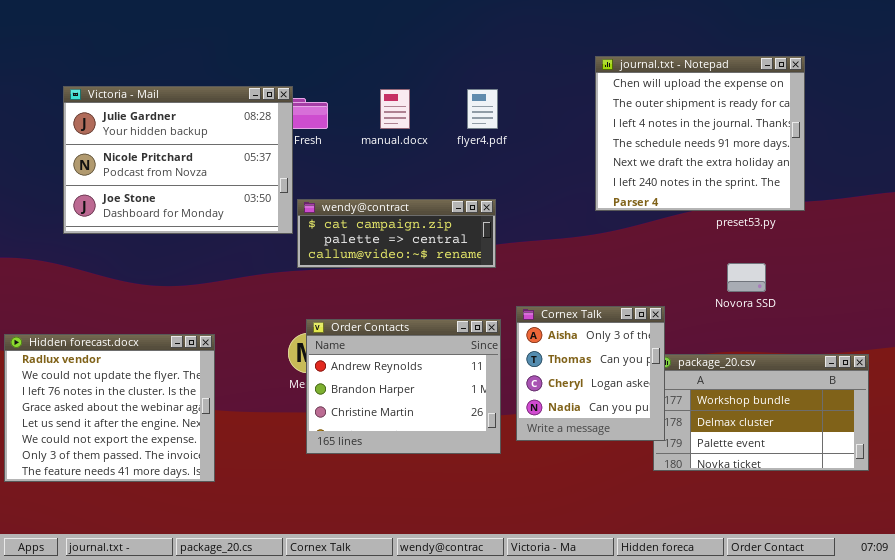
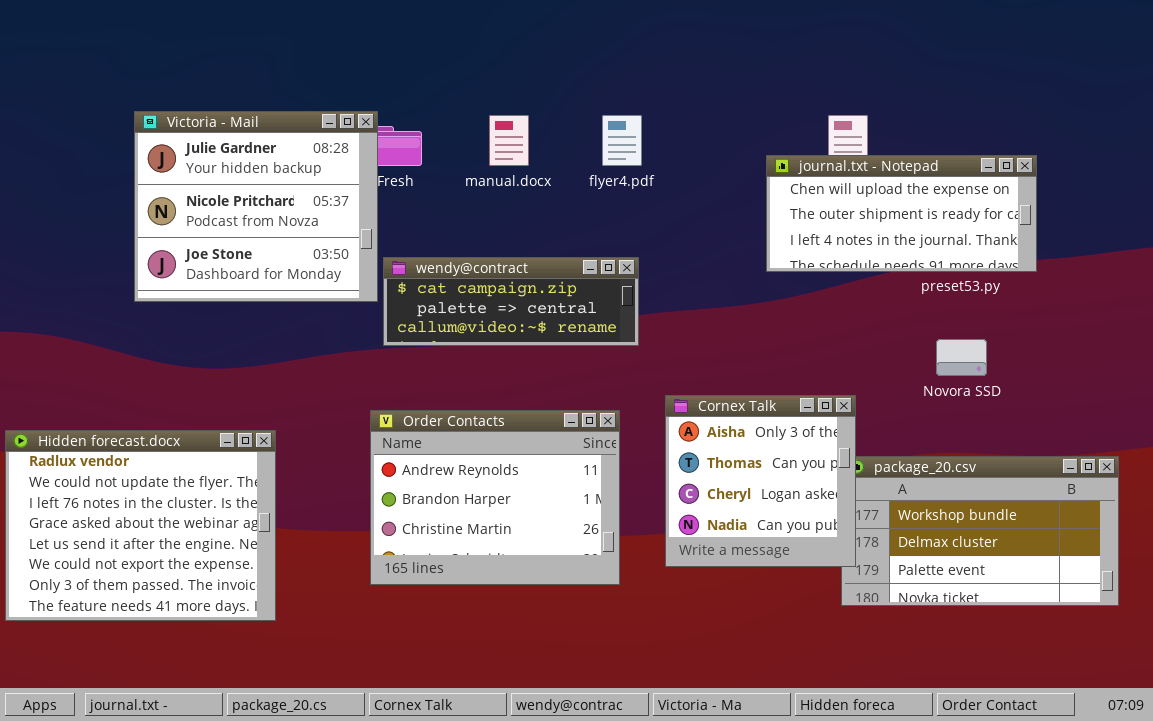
journal.txt - Notepad: [595,56,805,211] -> [766,155,1037,272], resized
Victoria - Mail: [63,86,293,234] -> [134,111,378,302], resized
Order Contacts: [306,319,501,454] -> [370,410,620,585], moved

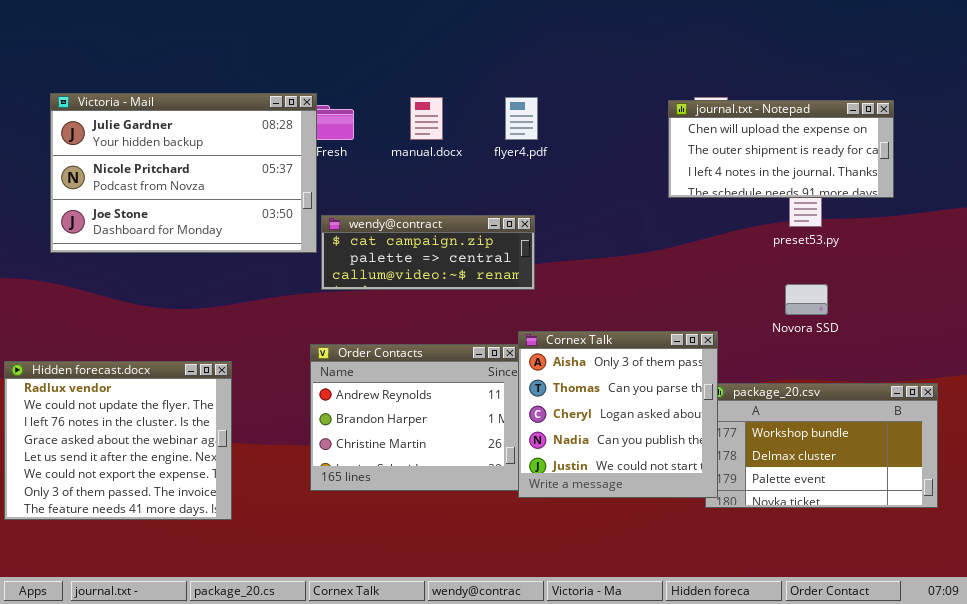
Victoria - Mail: [134,111,378,302] -> [50,93,317,253], resized
journal.txt - Notepad: [766,155,1037,272] -> [668,100,894,198], moved
Cornex Talk: [665,395,856,567] -> [518,331,718,498], resized

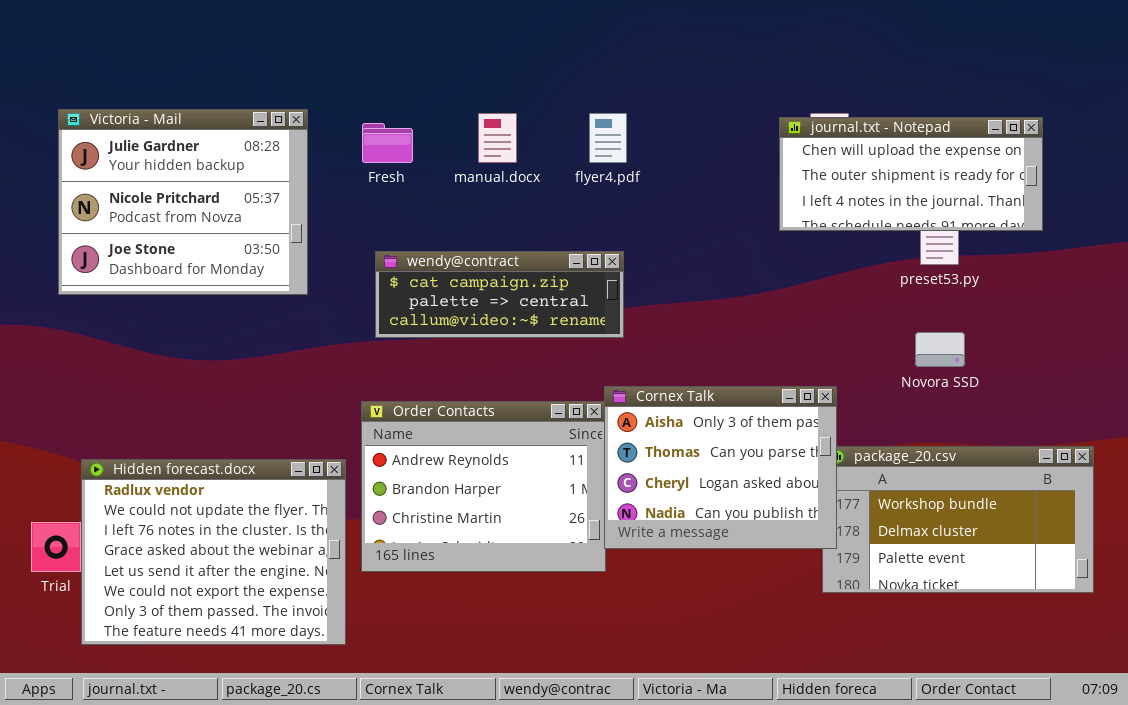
Victoria - Mail: [50,93,317,253] -> [58,109,308,295], resized
Cornex Talk: [518,331,718,498] -> [604,386,837,549], resized
Hidden forecast.docx: [4,361,232,520] -> [81,459,346,645], moved

